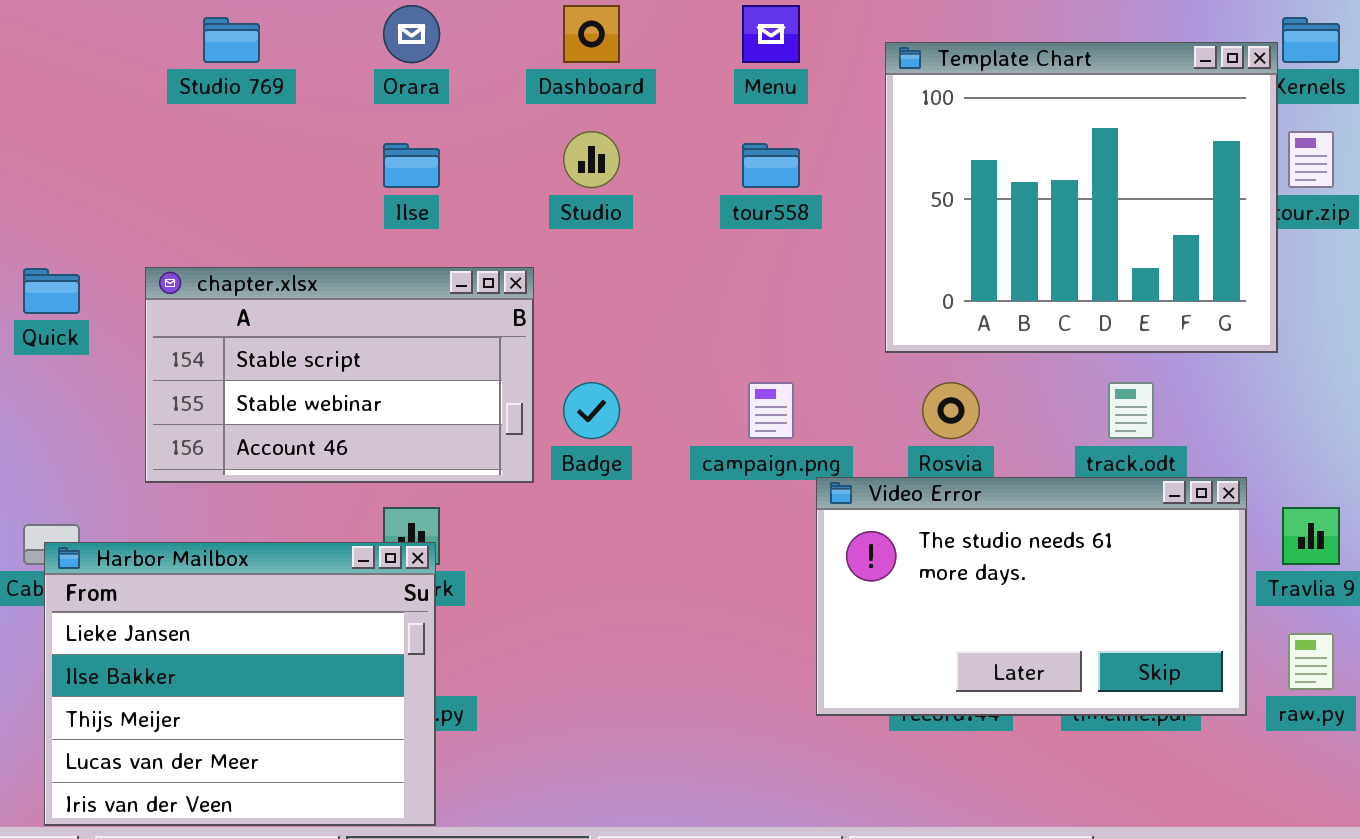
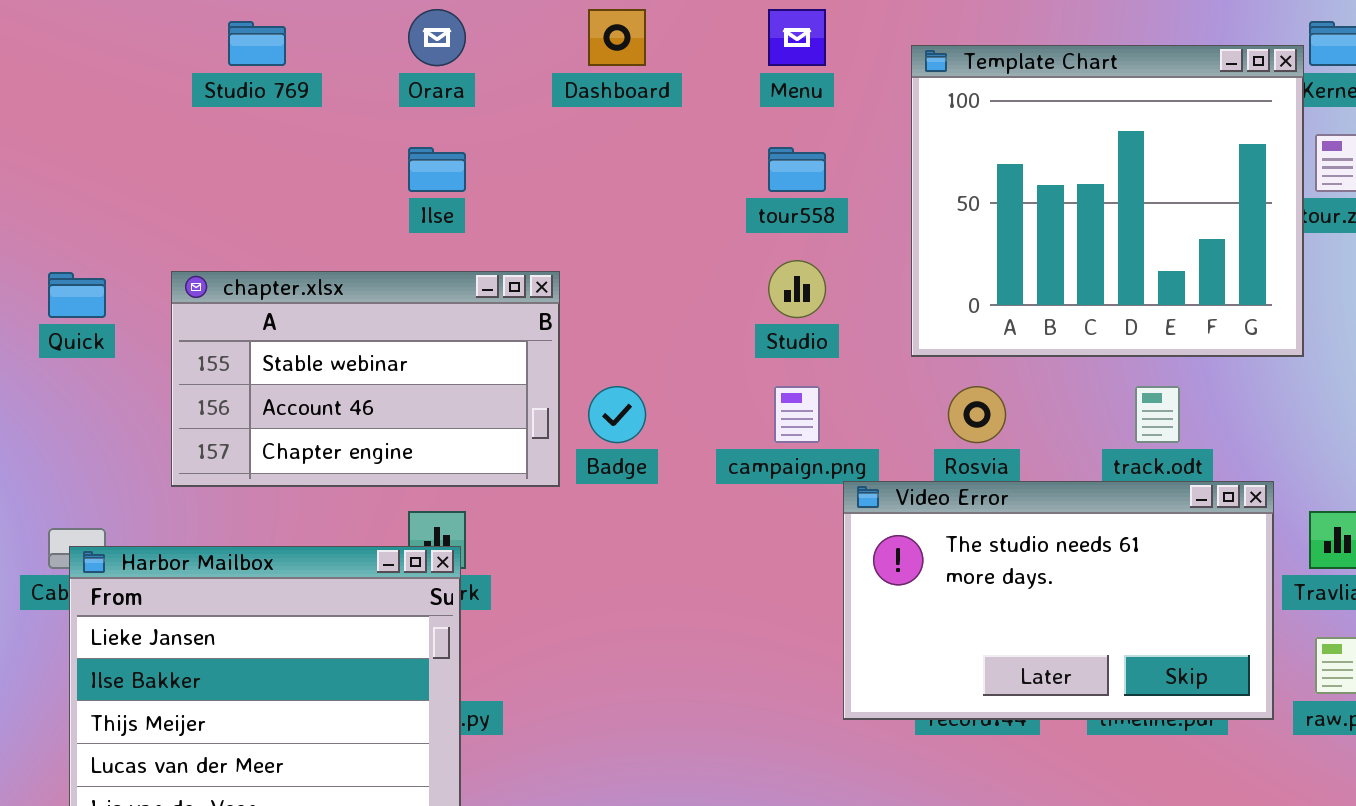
Studio: [563,131,620,188] -> [768,260,826,318], moved
chapter.xlsx: [145,267,534,483] -> [171,271,560,487], scrolled down 1 row

